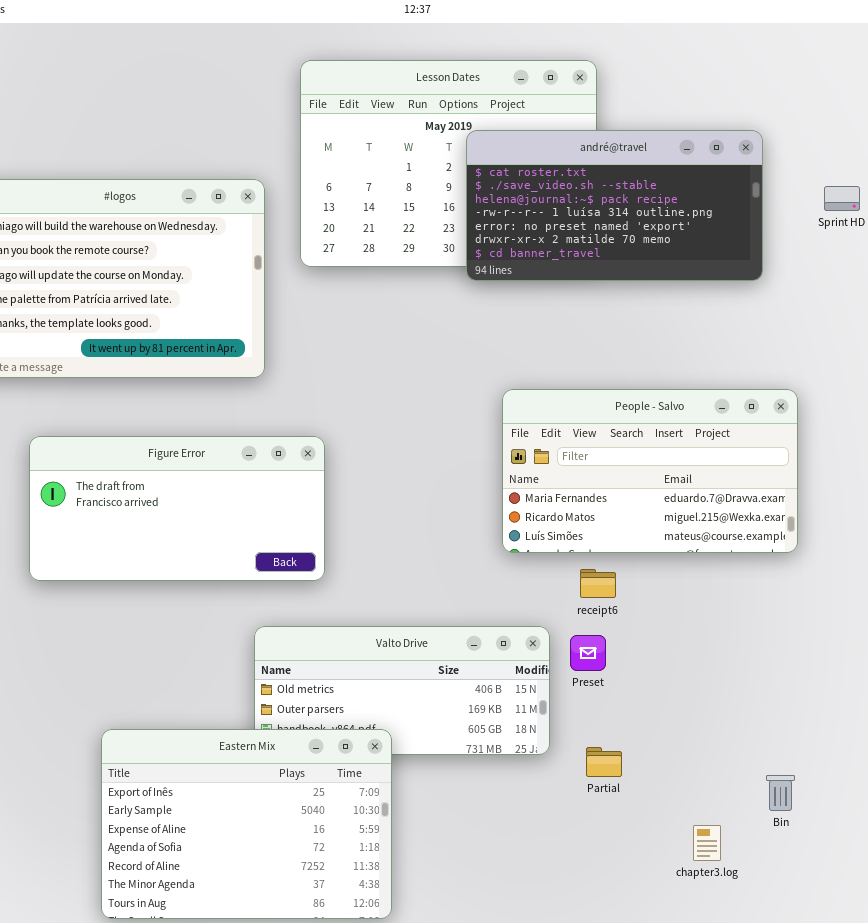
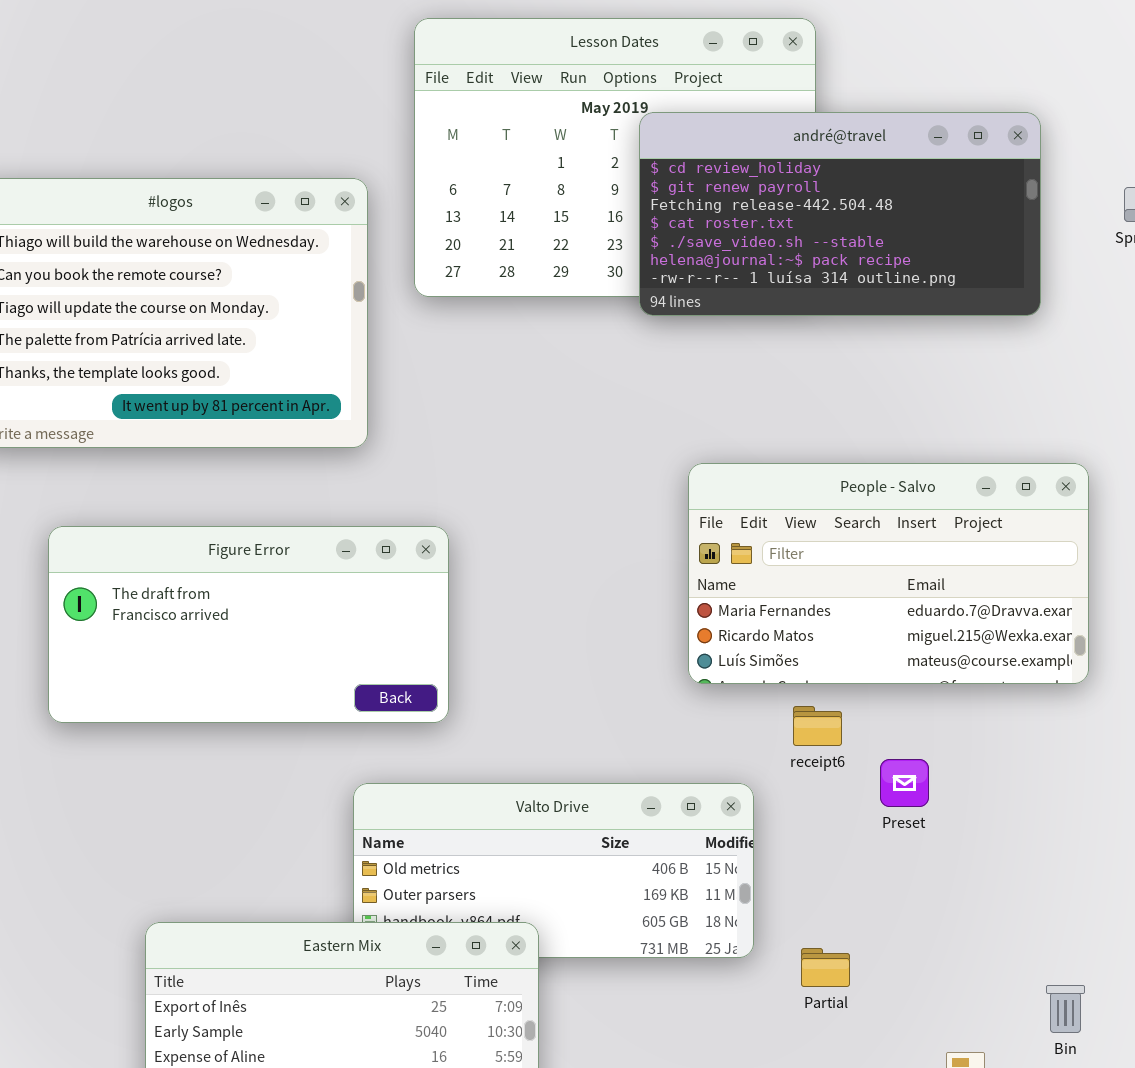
andré@travel: [466,130,763,281] -> [639,112,1041,316], scrolled up 3 rows
Preset: [570,635,606,671] -> [880,759,929,807], moved

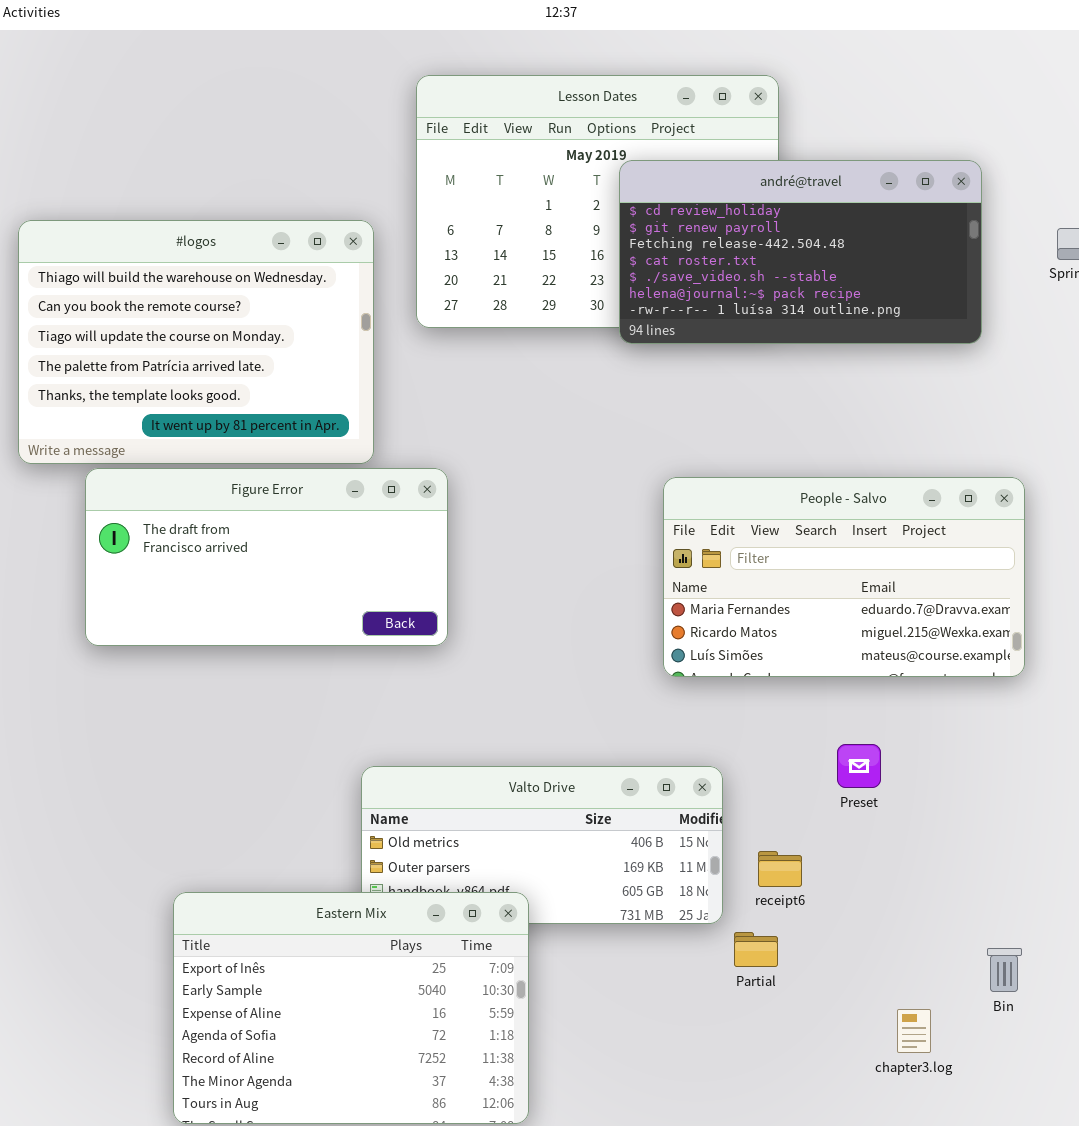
Figure Error: [48,526,449,723] -> [85,468,448,646], moved
receipt6: [793,706,842,746] -> [758,851,802,887], moved
Partial: [801,948,850,987] -> [734,932,778,967], moved

